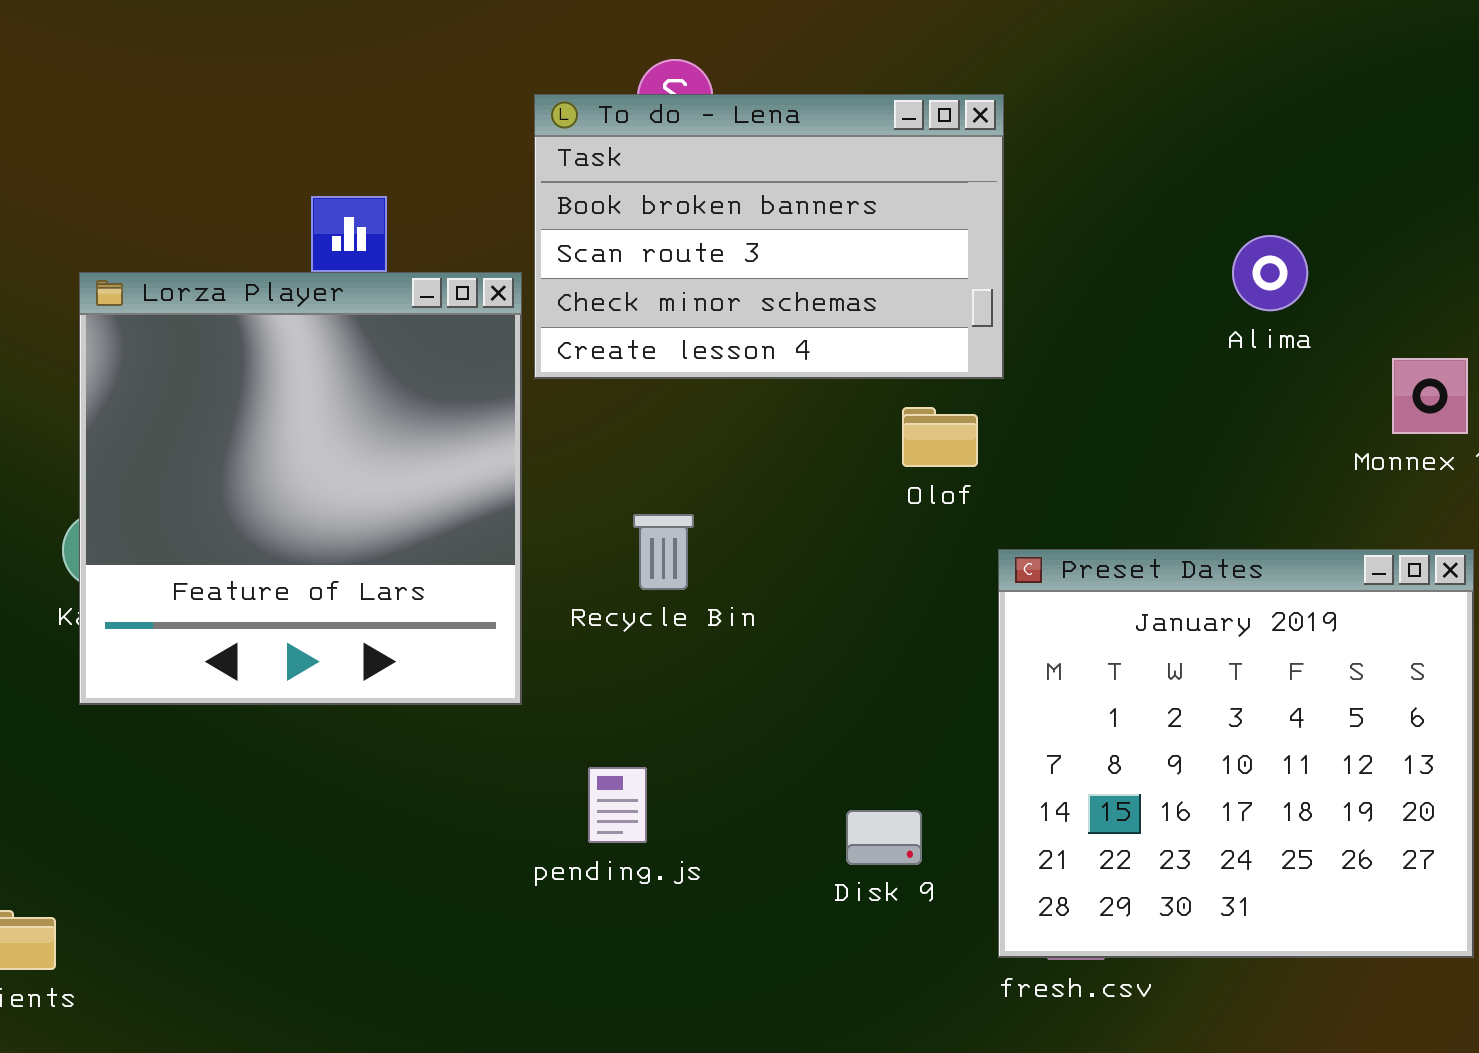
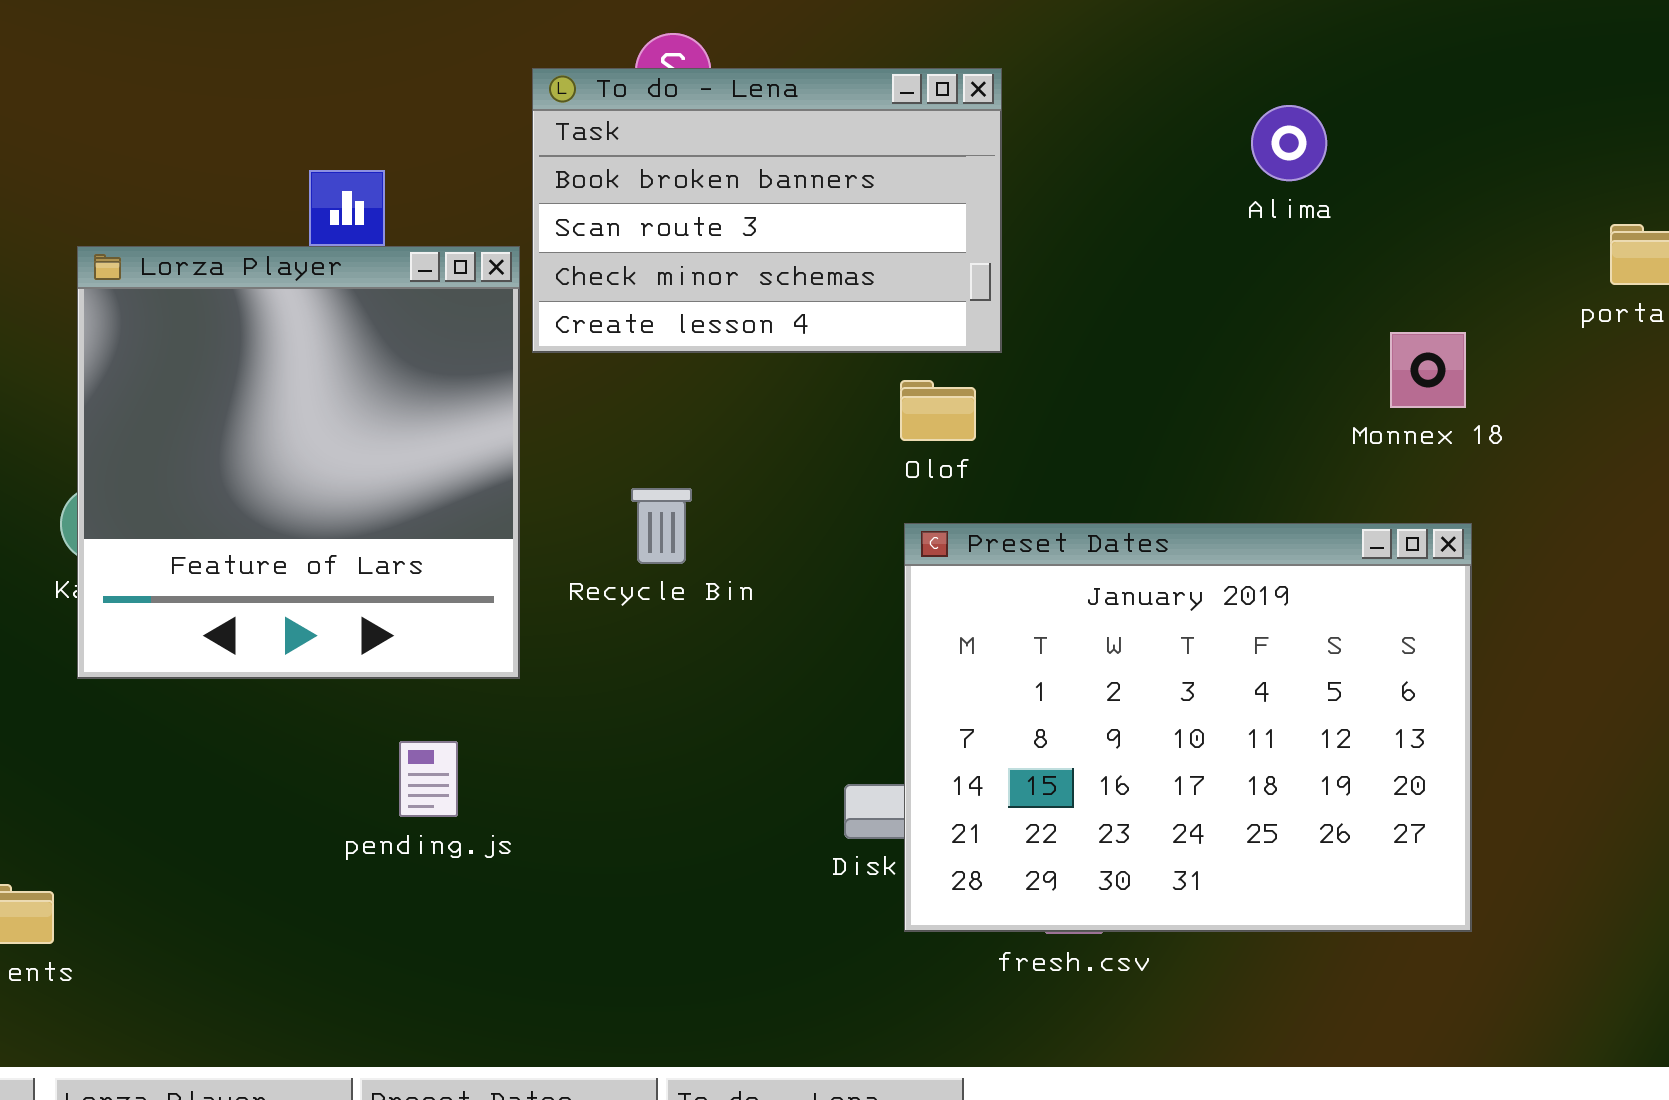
Alima: [1232,235,1308,311] -> [1251,105,1327,181], moved
Preset Dates: [998,549,1474,958] -> [904,523,1472,932], resized
pending.js: [588,767,647,843] -> [399,741,458,817], moved

